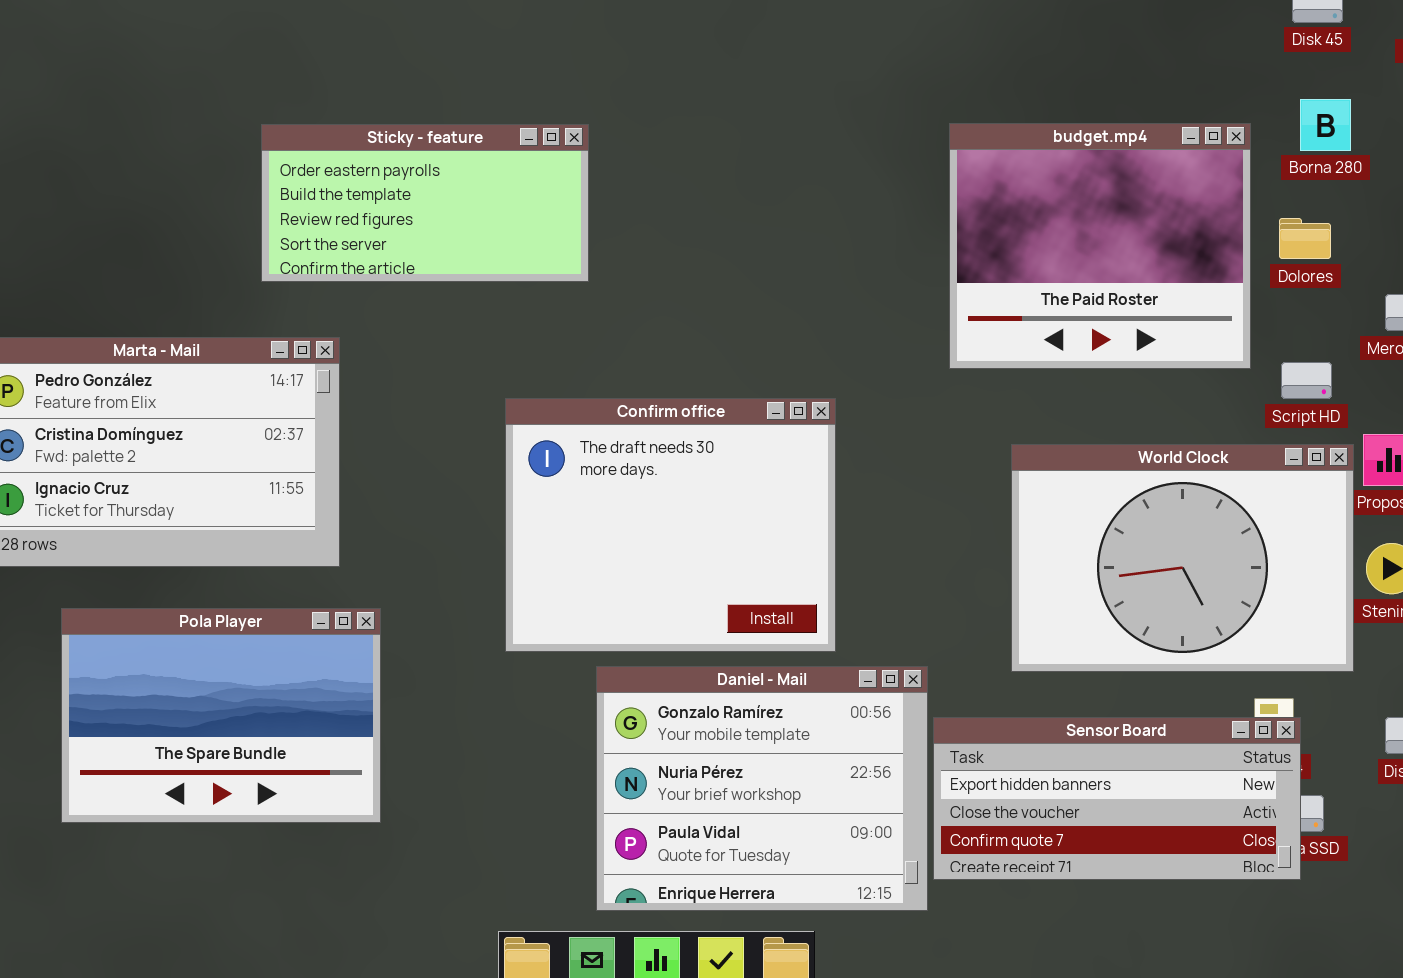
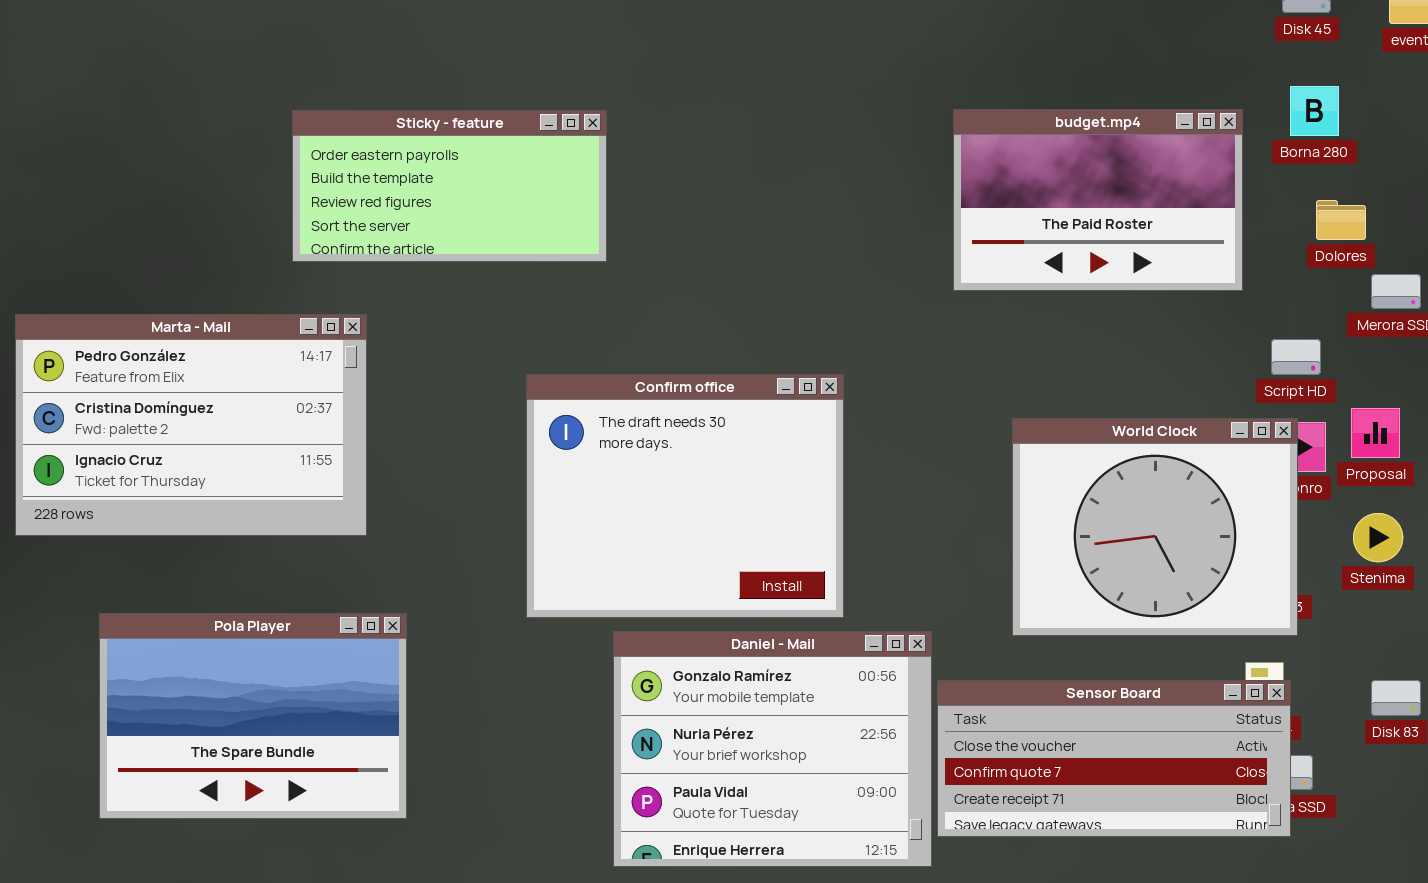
budget.mp4: [949,123,1251,369] -> [953,109,1243,291], resized
Dolores: [1279,218,1331,259] -> [1316,200,1366,240], moved
World Clock: [1011,444,1354,672] -> [1012,418,1298,636], resized
Pola Player: [61,608,381,823] -> [99,613,407,819], moved
Sensor Board: [933,717,1301,880] -> [937,680,1291,837], scrolled down 1 row

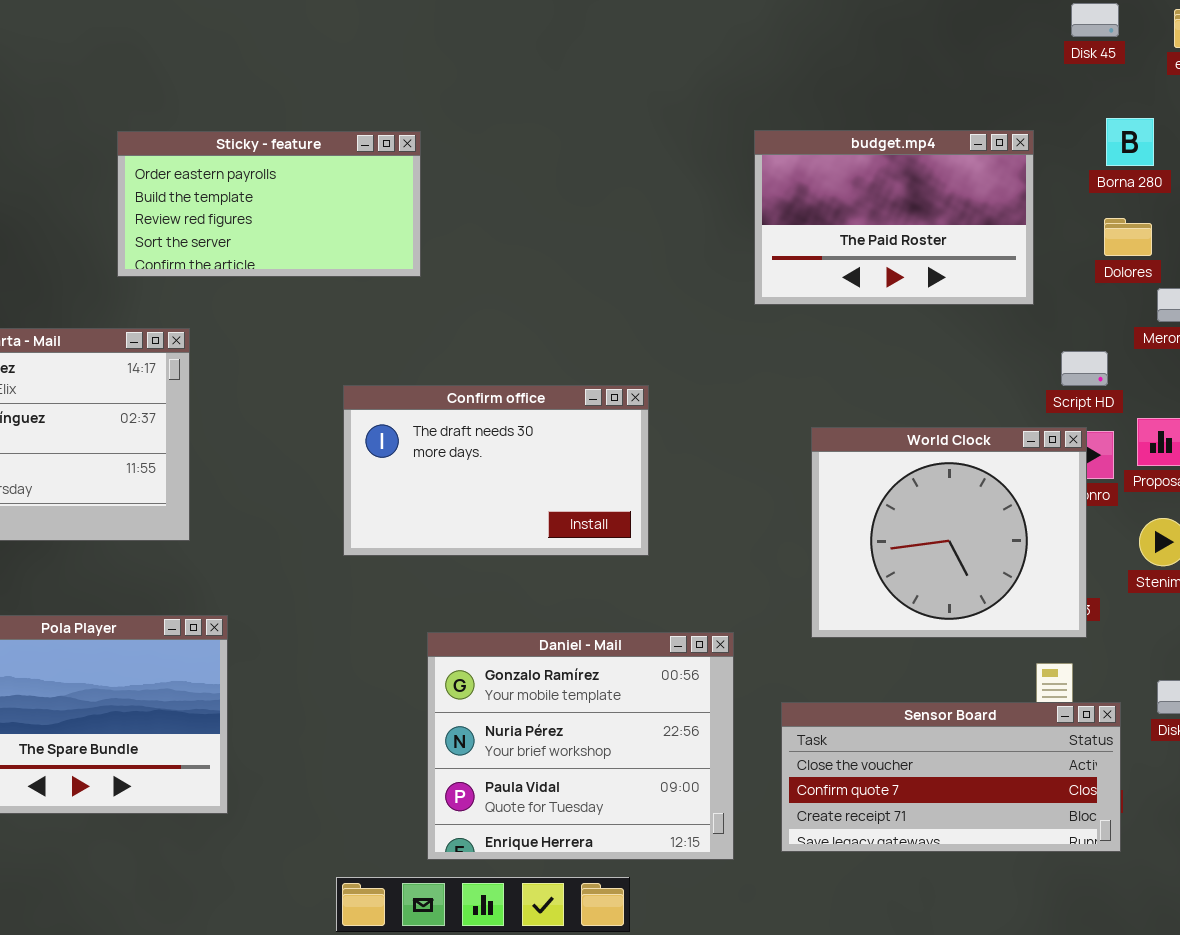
Borna 280: [1290,86,1339,136] -> [1106,118,1154,166], moved
Confirm office: [526,374,844,618] -> [343,385,649,556], resized
Sensor Board: [937,680,1291,837] -> [781,702,1121,852], moved

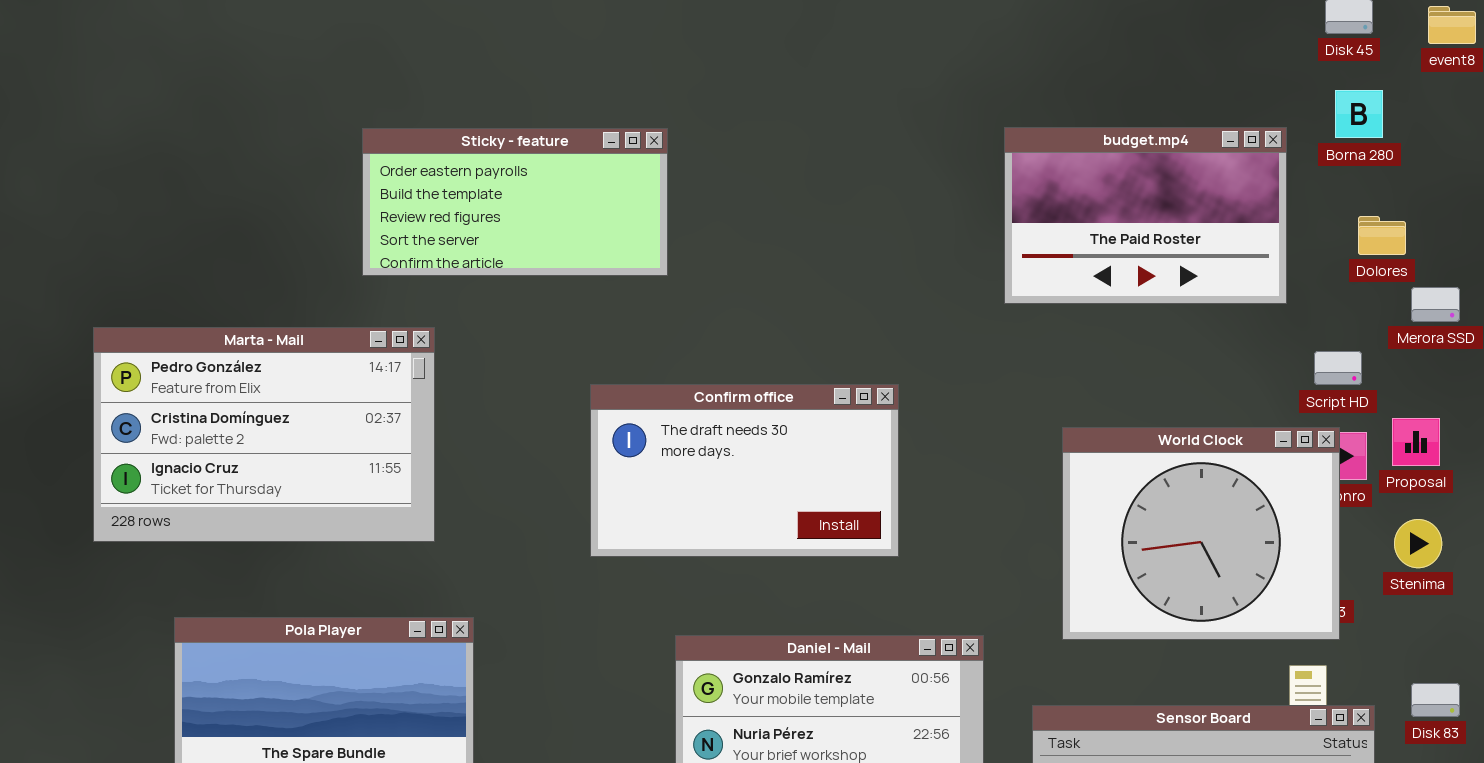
Borna 280: [1106,118,1154,166] -> [1335,90,1383,138], moved

